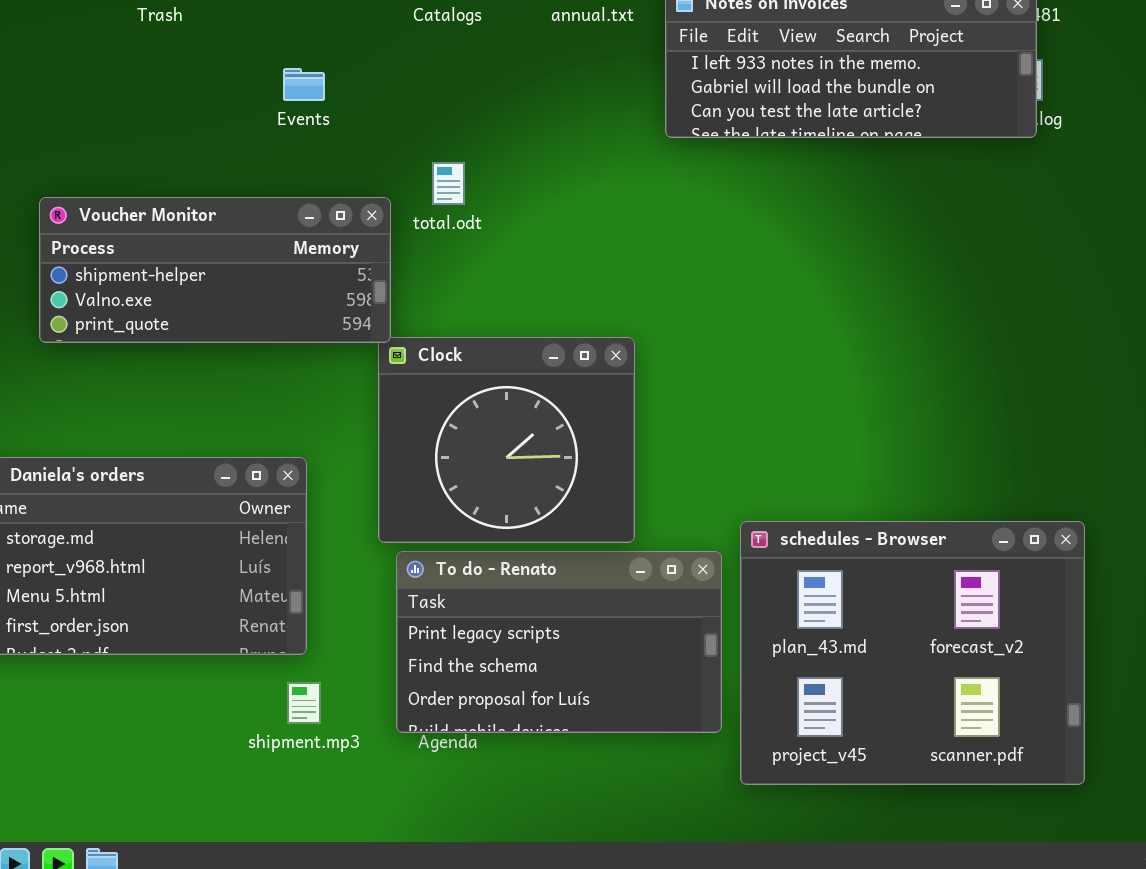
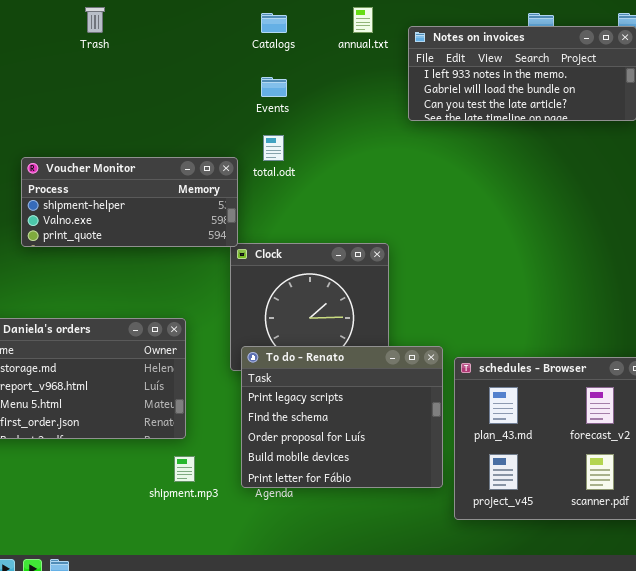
Events: [283,68,325,101] -> [261,77,287,97], moved
To do - Renato: [396,551,722,733] -> [241,346,443,488], resized

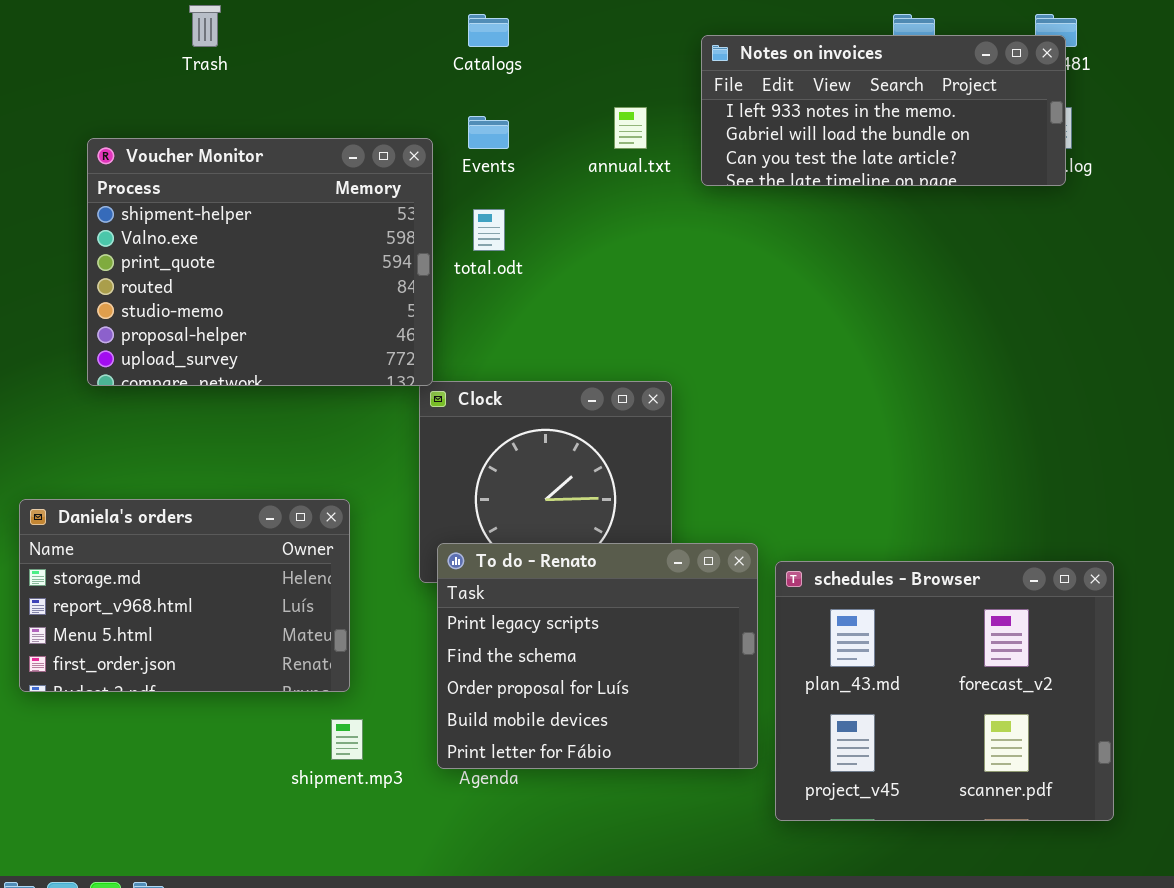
annual.txt: [353,7,373,33] -> [614,107,647,149], moved
Voucher Monitor: [21,157,238,247] -> [87,138,433,386], resized

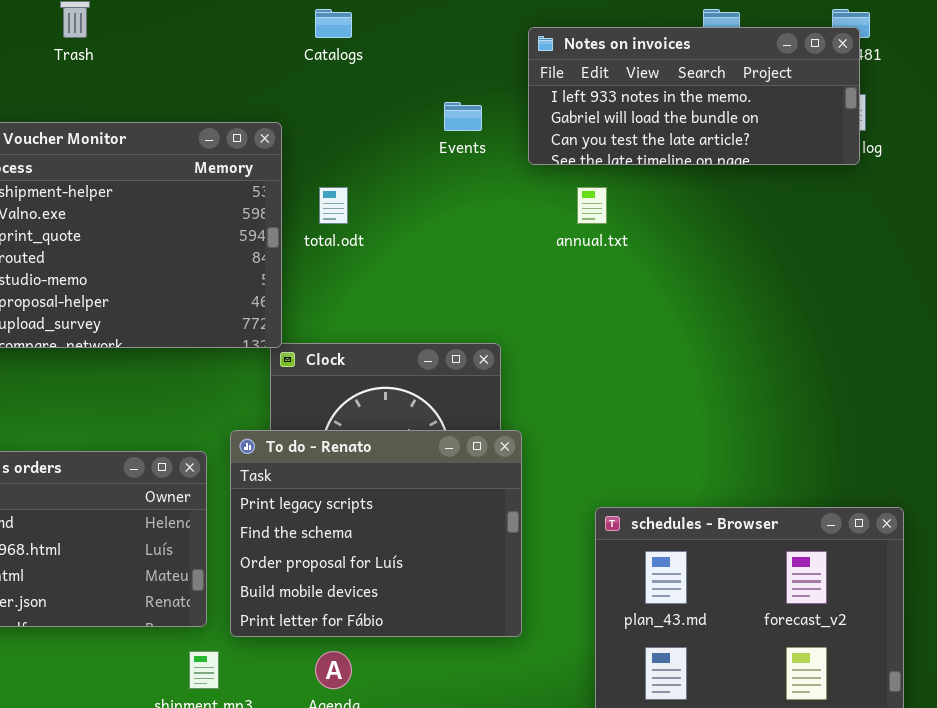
annual.txt: [614,107,647,149] -> [577,187,607,224], moved
Events: [468,116,509,149] -> [444,102,482,131], moved
To do - Renato: [437,543,758,769] -> [230,430,522,637], moved

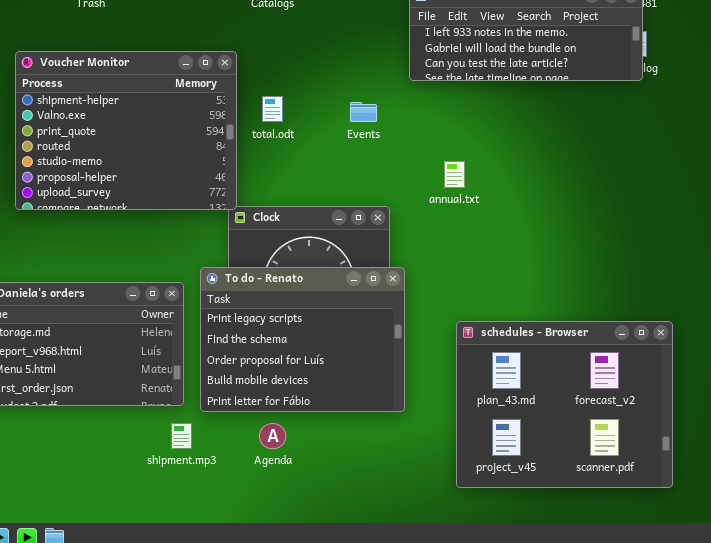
Events: [444,102,482,131] -> [350,102,377,122], moved
annual.txt: [577,187,607,224] -> [444,161,465,188], moved

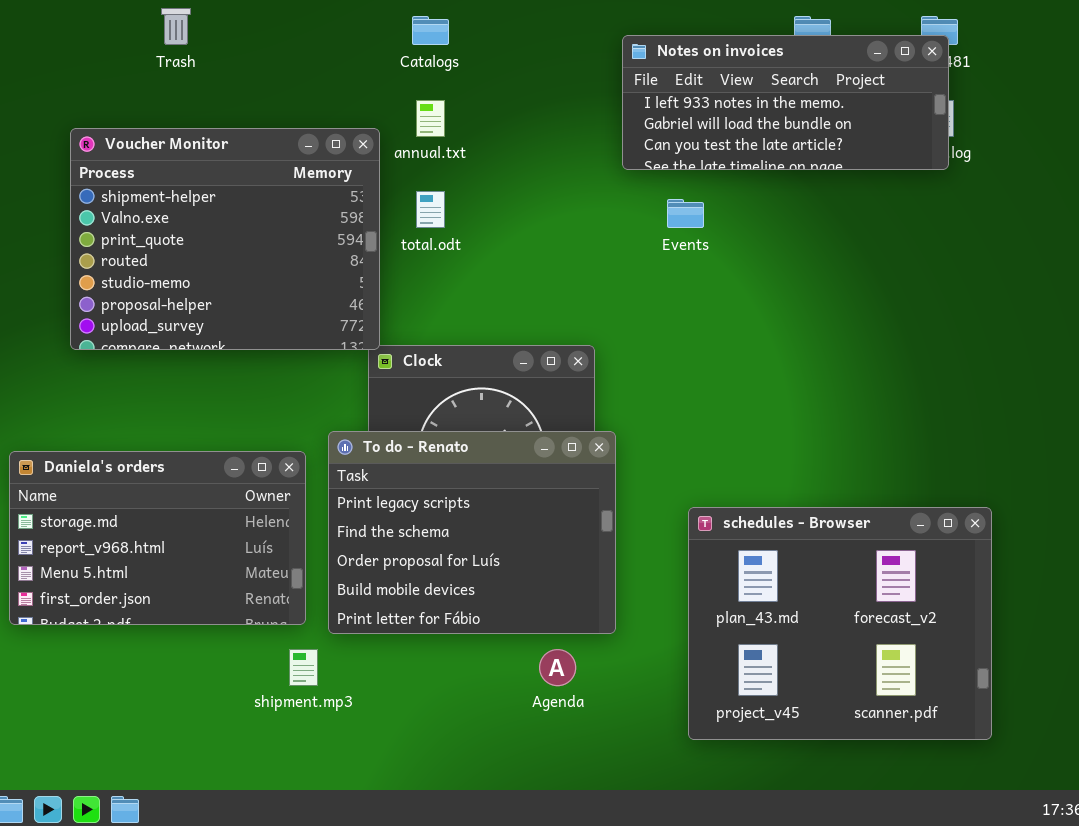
Events: [350,102,377,122] -> [667,199,704,228], moved
annual.txt: [444,161,465,188] -> [416,100,445,137], moved
Agenda: [259,423,286,449] -> [539,649,576,686], moved

